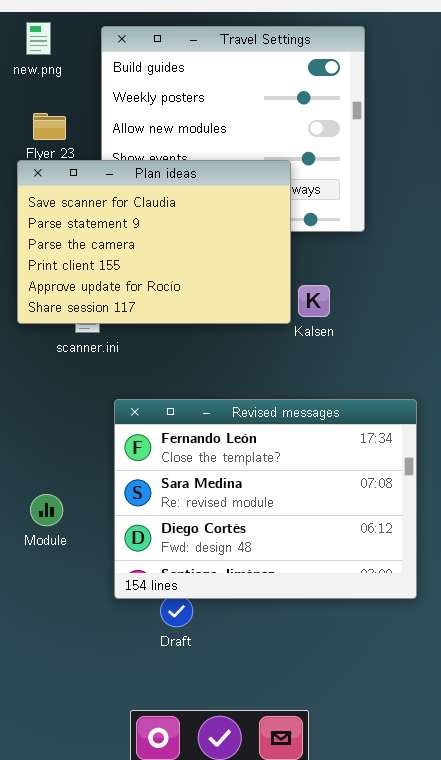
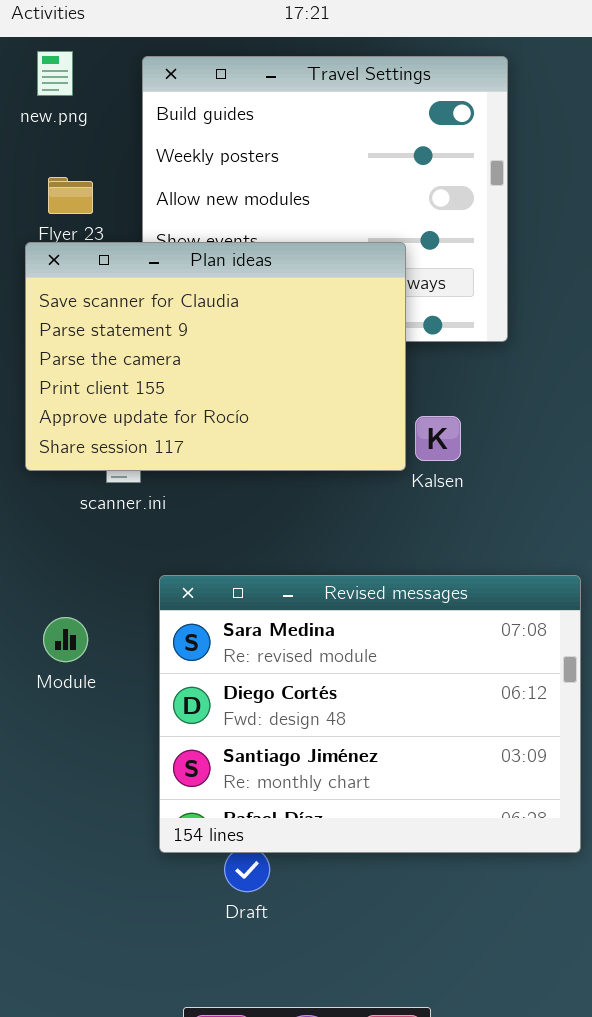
Revised messages: [114,399,417,599] -> [159,575,581,853], scrolled down 1 row
Module: [30,494,63,526] -> [43,617,88,662], moved

